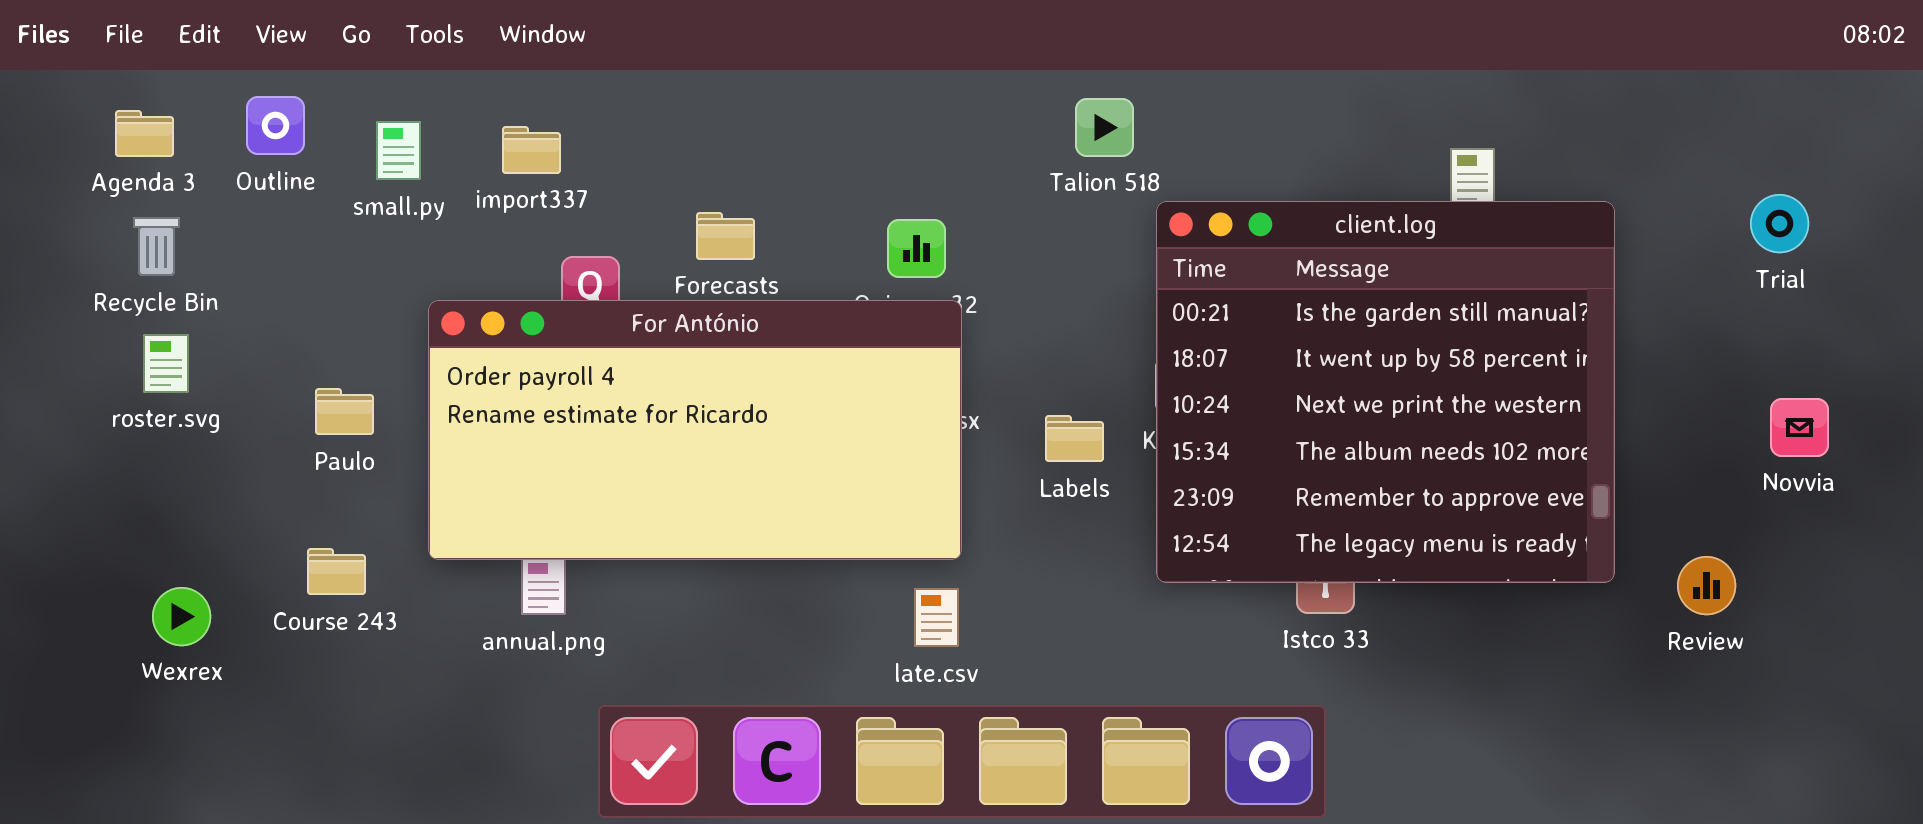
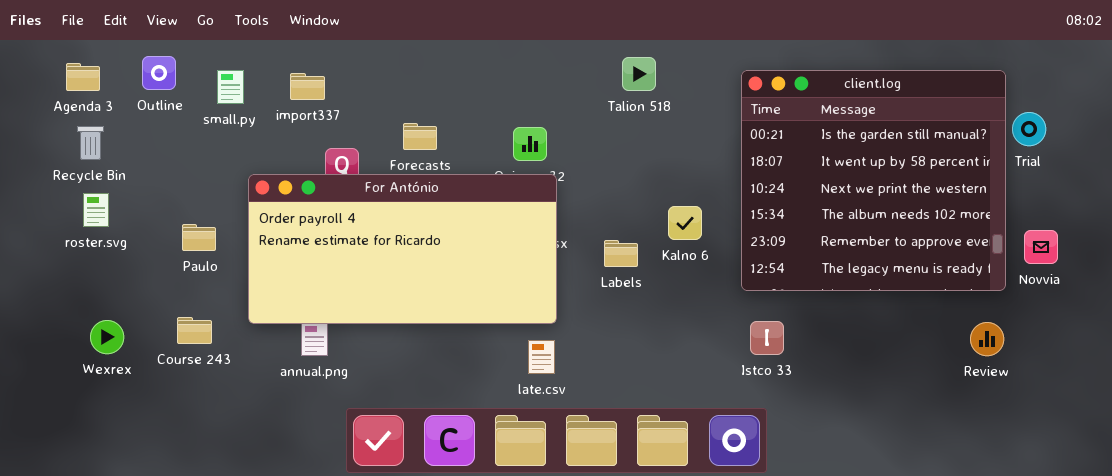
client.log: [1156,201,1615,583] -> [741,70,1006,291], moved
Wexrex: [152,587,211,646] -> [90,320,124,354], moved

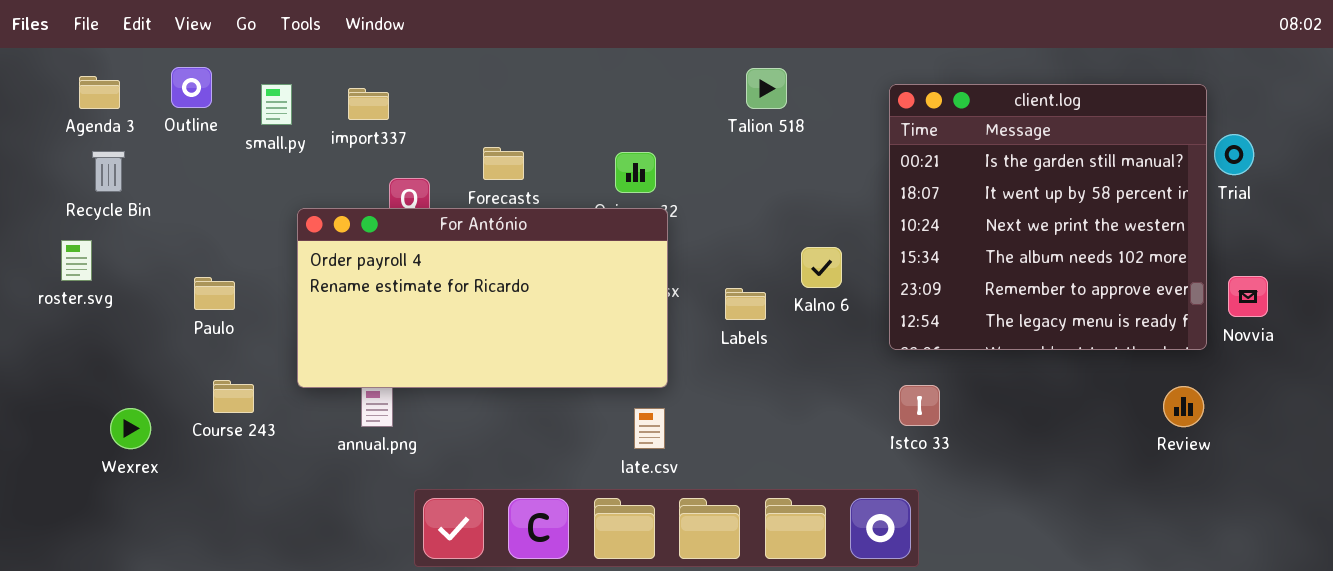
roster.svg: [83,193,109,227] -> [61,240,92,281], moved
Paulo: [182,224,216,251] -> [194,277,235,310], moved
Wexrex: [90,320,124,354] -> [110,408,151,449], moved

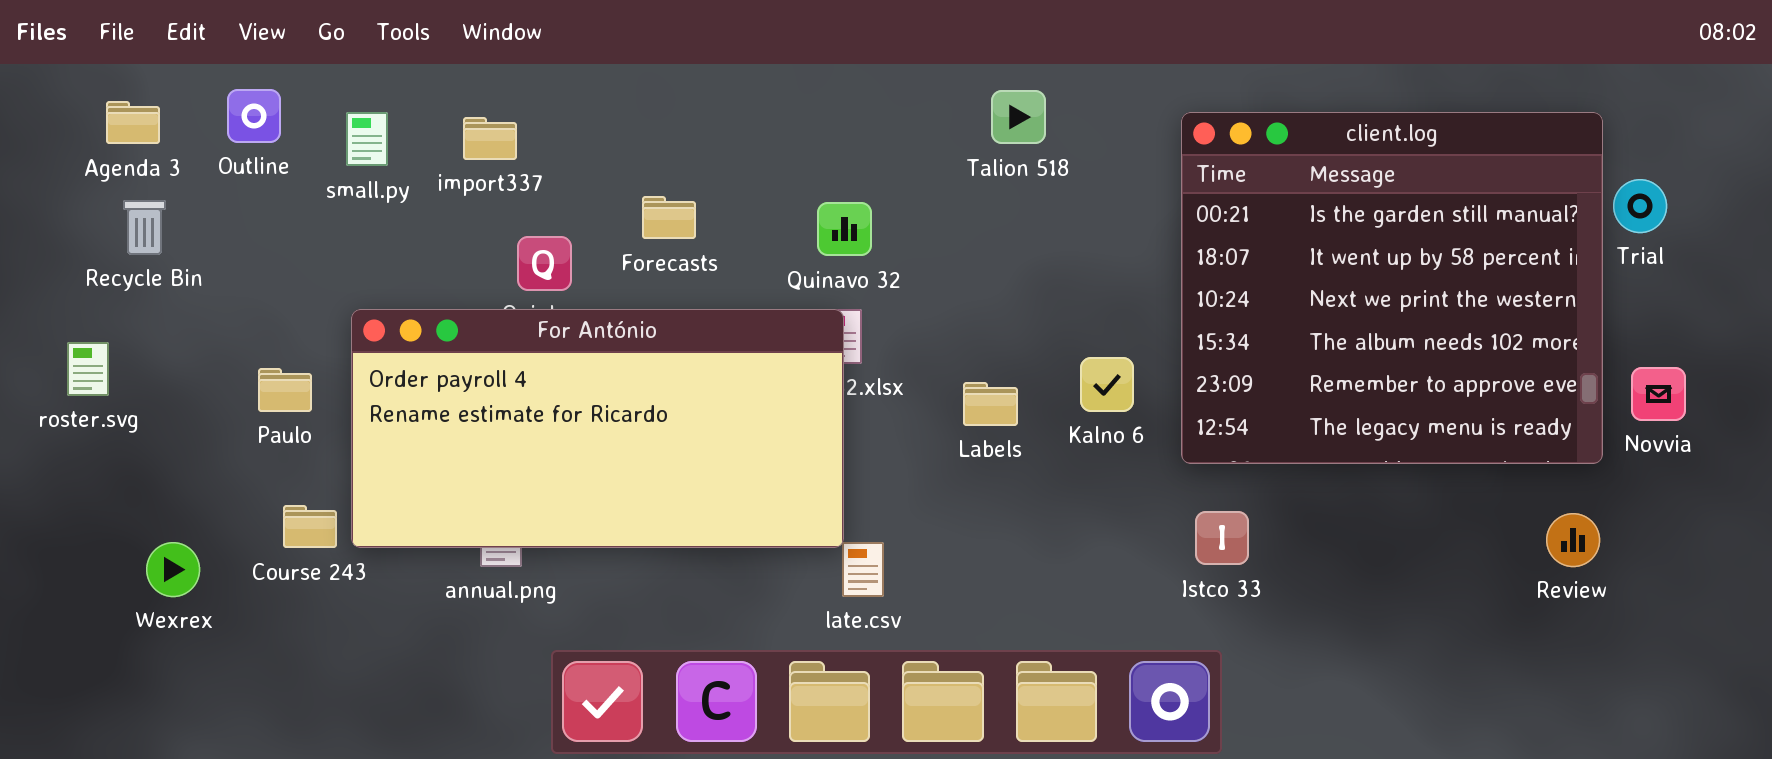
For António: [297,208,668,388] -> [351,309,844,548], moved
roster.svg: [61,240,92,281] -> [67,342,109,396], moved
Kalno 6: [801,247,842,288] -> [1080,357,1134,412], moved

